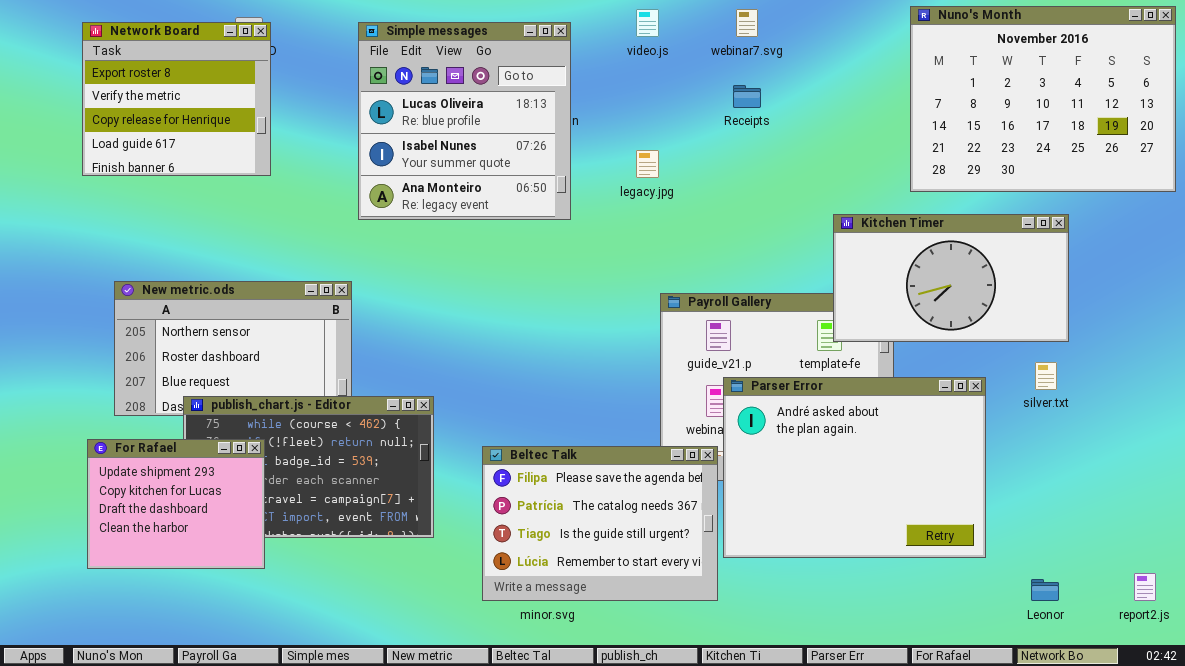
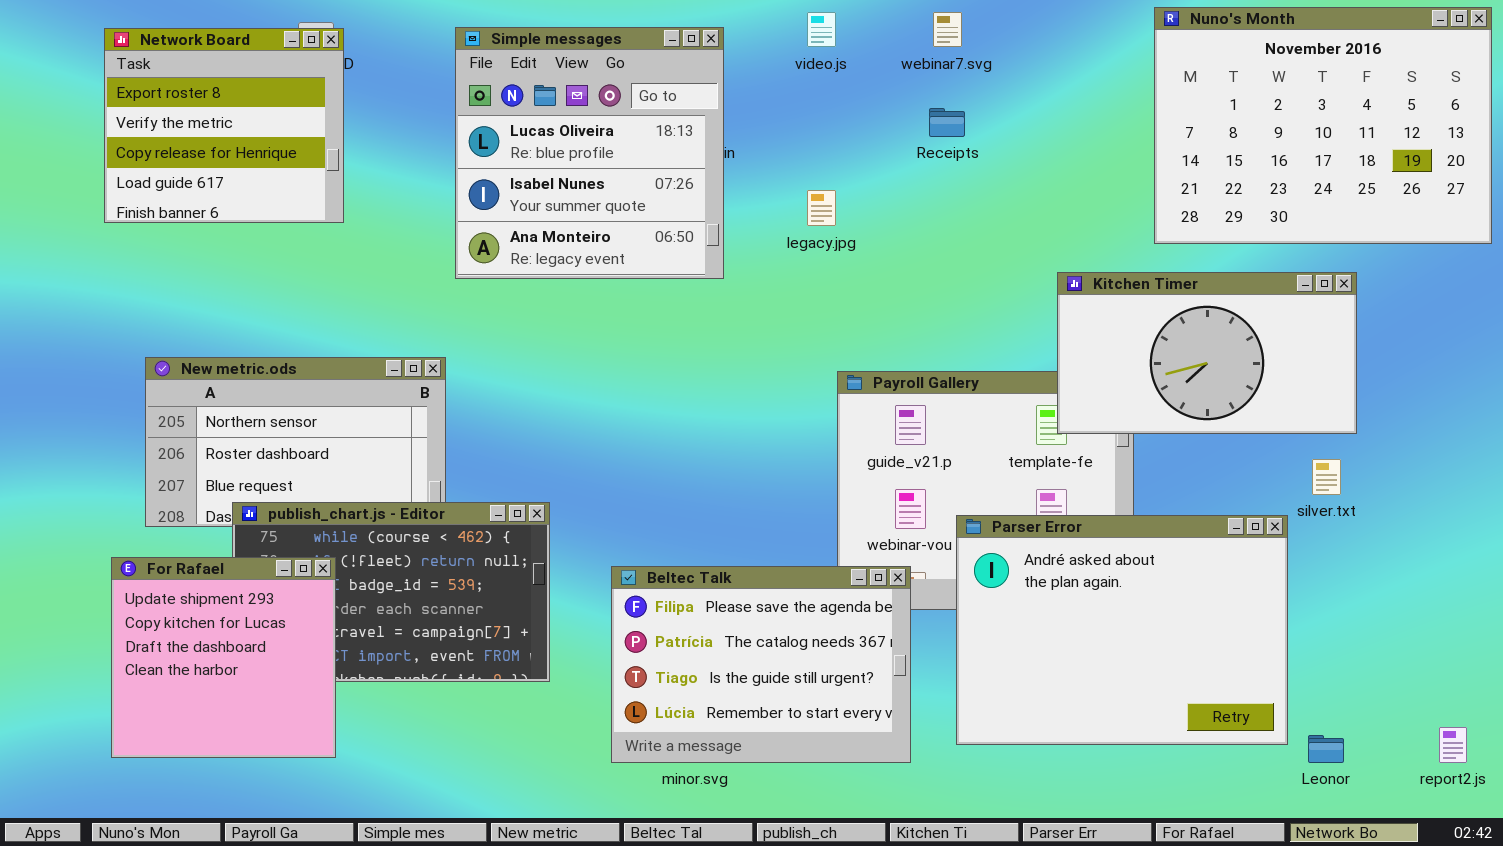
Parser Error: [723,377,986,558] -> [956,515,1288,745], moved
For Rafael: [87,439,265,569] -> [111,557,336,758], resized

